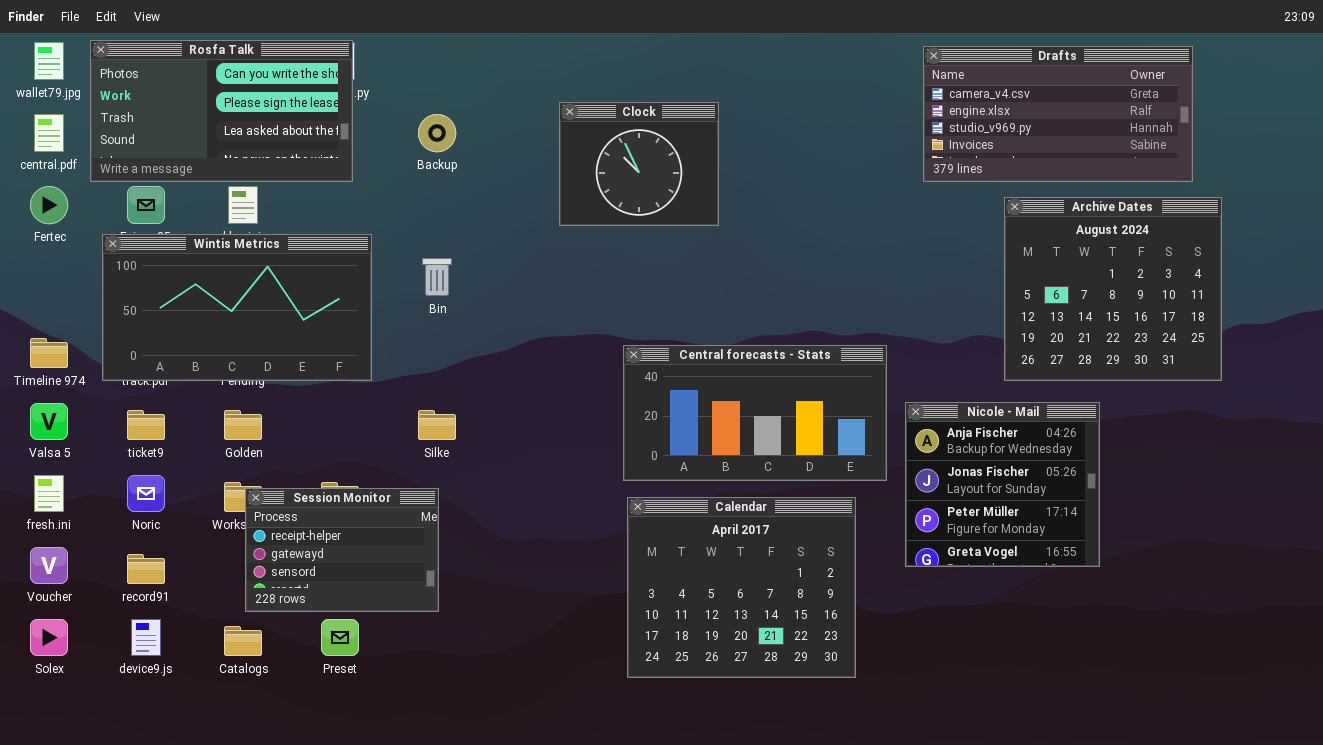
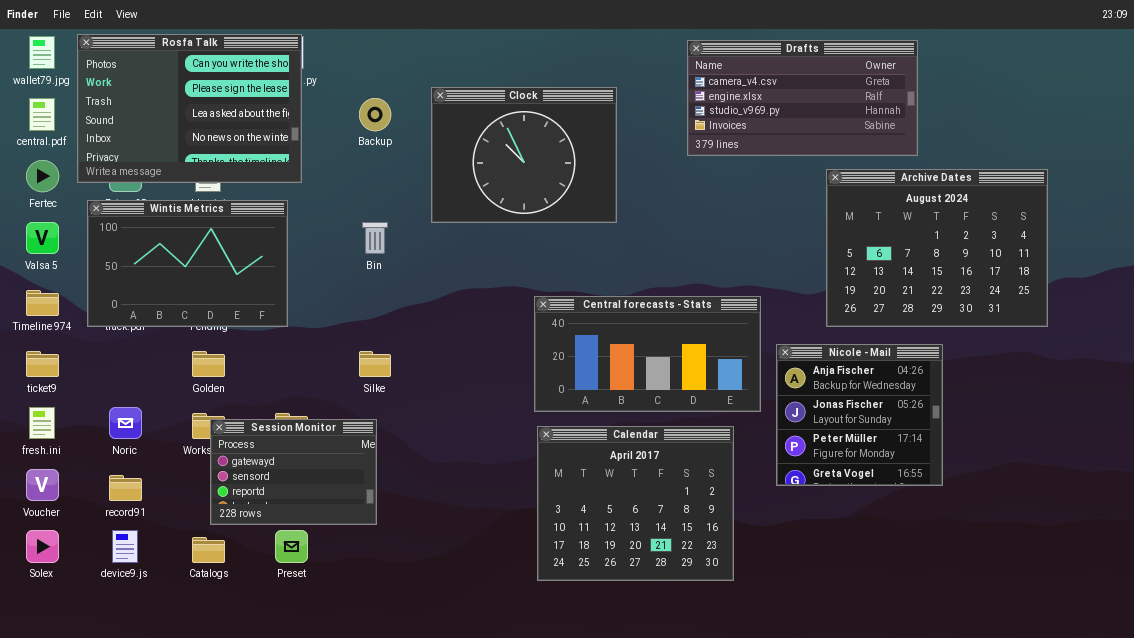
Rosfa Talk: [90,40,353,182] -> [77,34,302,183], resized
Drafts: [923,46,1193,182] -> [687,40,918,156], moved
Clock: [559,102,719,226] -> [431,87,617,223], resized
Archive Dates: [1004,197,1222,381] -> [826,169,1048,327], resized
Wintis Metrics: [102,234,372,381] -> [87,200,288,327], resized
Valsa 5: [30,403,68,440] -> [26,222,59,254], moved
ticket9: [127,410,165,440] -> [26,351,59,377], moved
Session Monitor: [245,488,439,612] -> [210,419,377,525], scrolled down 1 row

